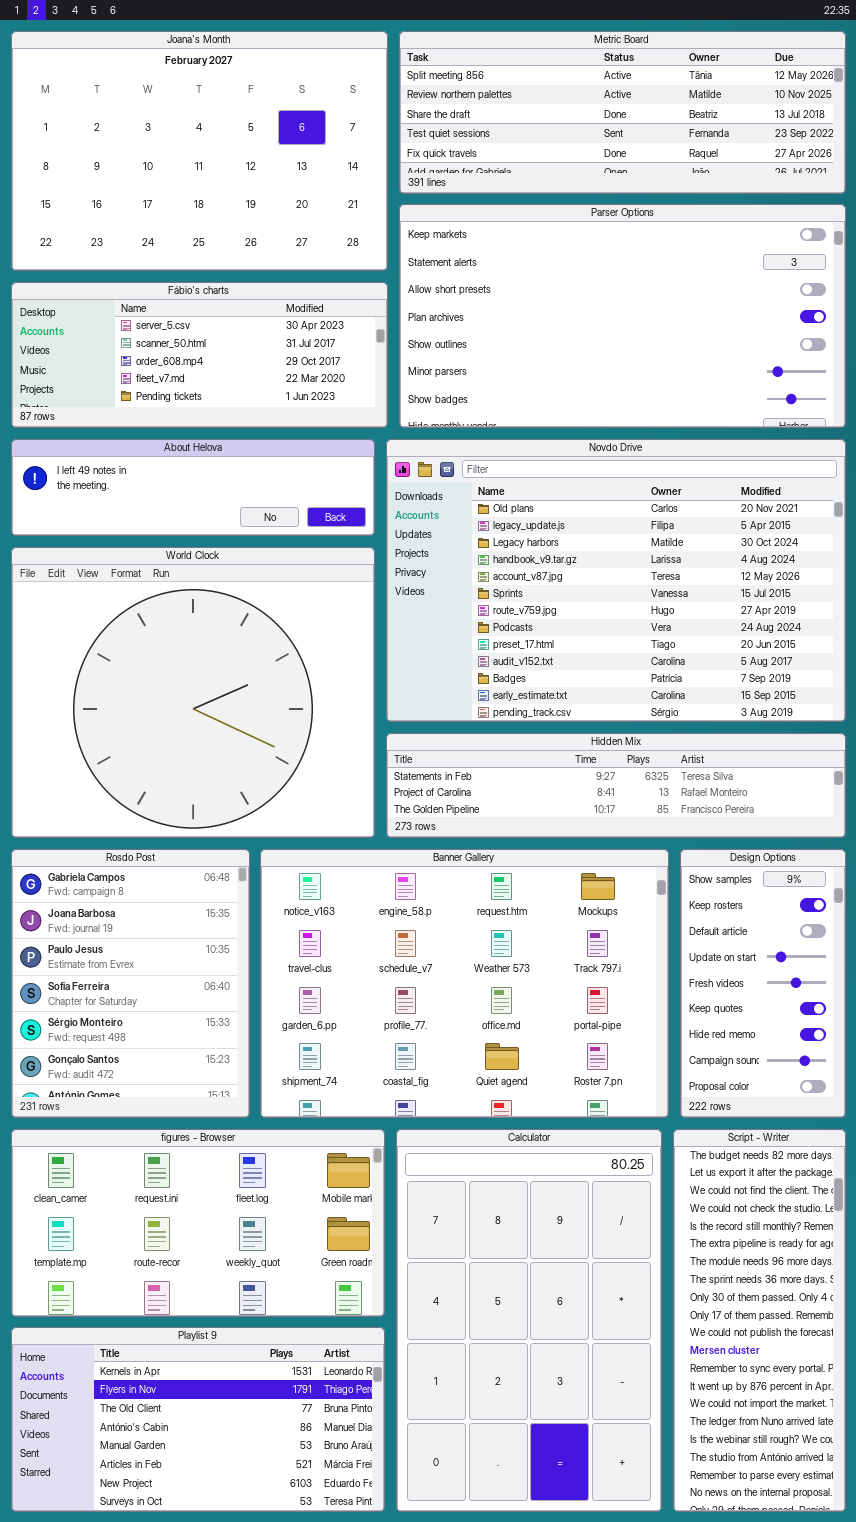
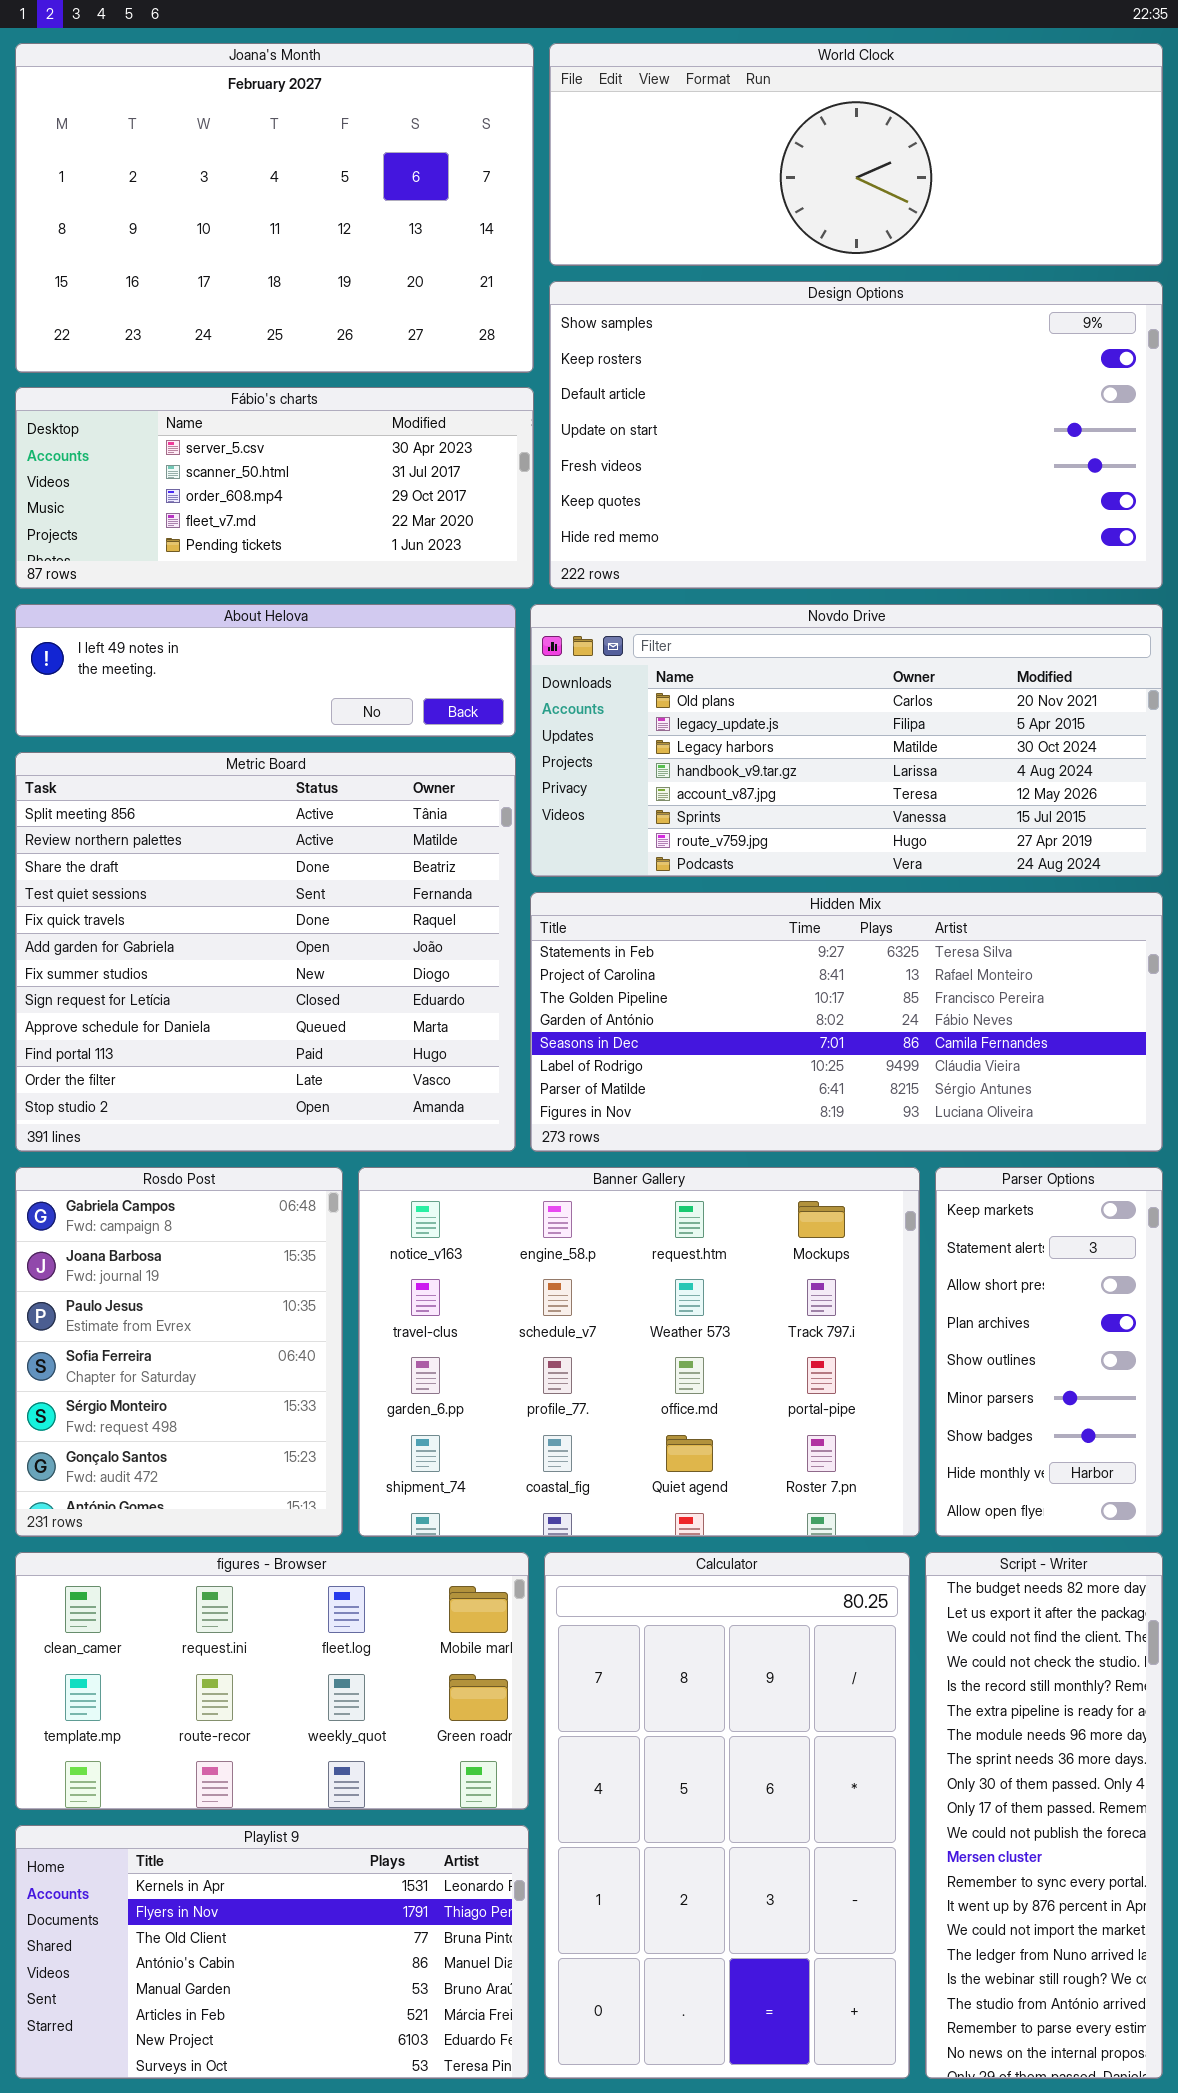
Metric Board: [399,31,846,194] -> [15,752,516,1152], moved, resized
Parser Options: [399,204,846,428] -> [935,1167,1163,1537], moved, resized
Novdo Drive: [386,439,846,722] -> [530,604,1163,877], resized
World Clock: [11,547,375,838] -> [549,43,1163,266], moved, resized
Hidden Mix: [386,733,846,838] -> [530,892,1163,1152], resized
Design Options: [680,849,846,1118] -> [549,281,1163,589], moved, resized

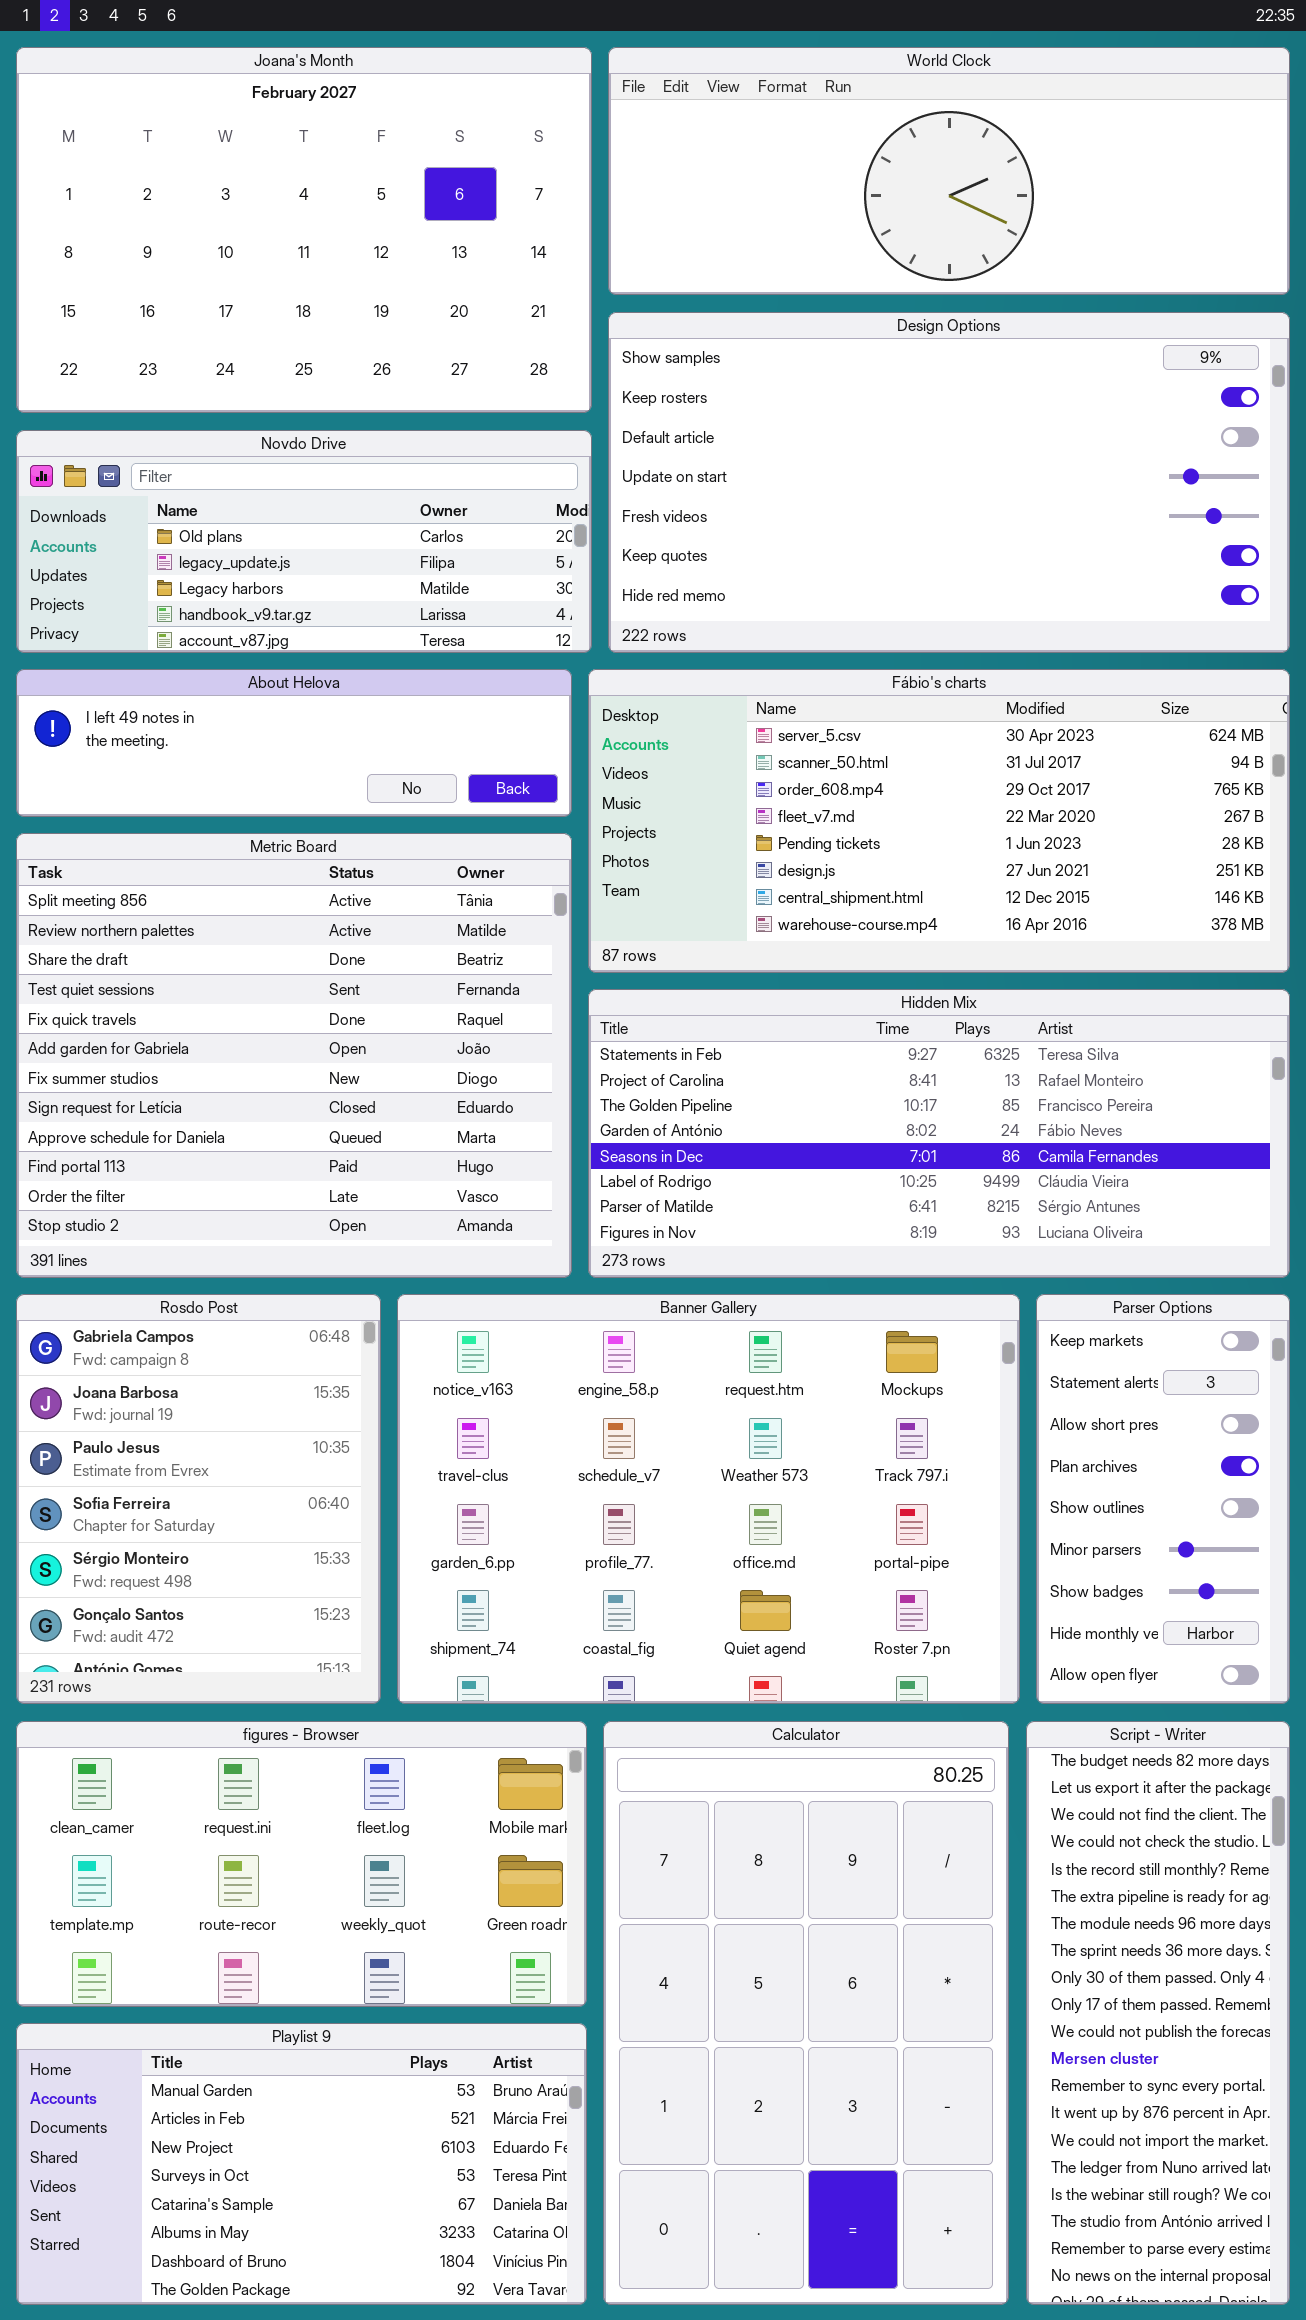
Fábio's charts: [15,387,534,589] -> [588,669,1290,973], moved, resized
Novdo Drive: [530,604,1163,877] -> [16,430,592,653], moved, resized
Playlist 9: [15,1825,529,2079] -> [16,2023,587,2305], scrolled down 4 rows

